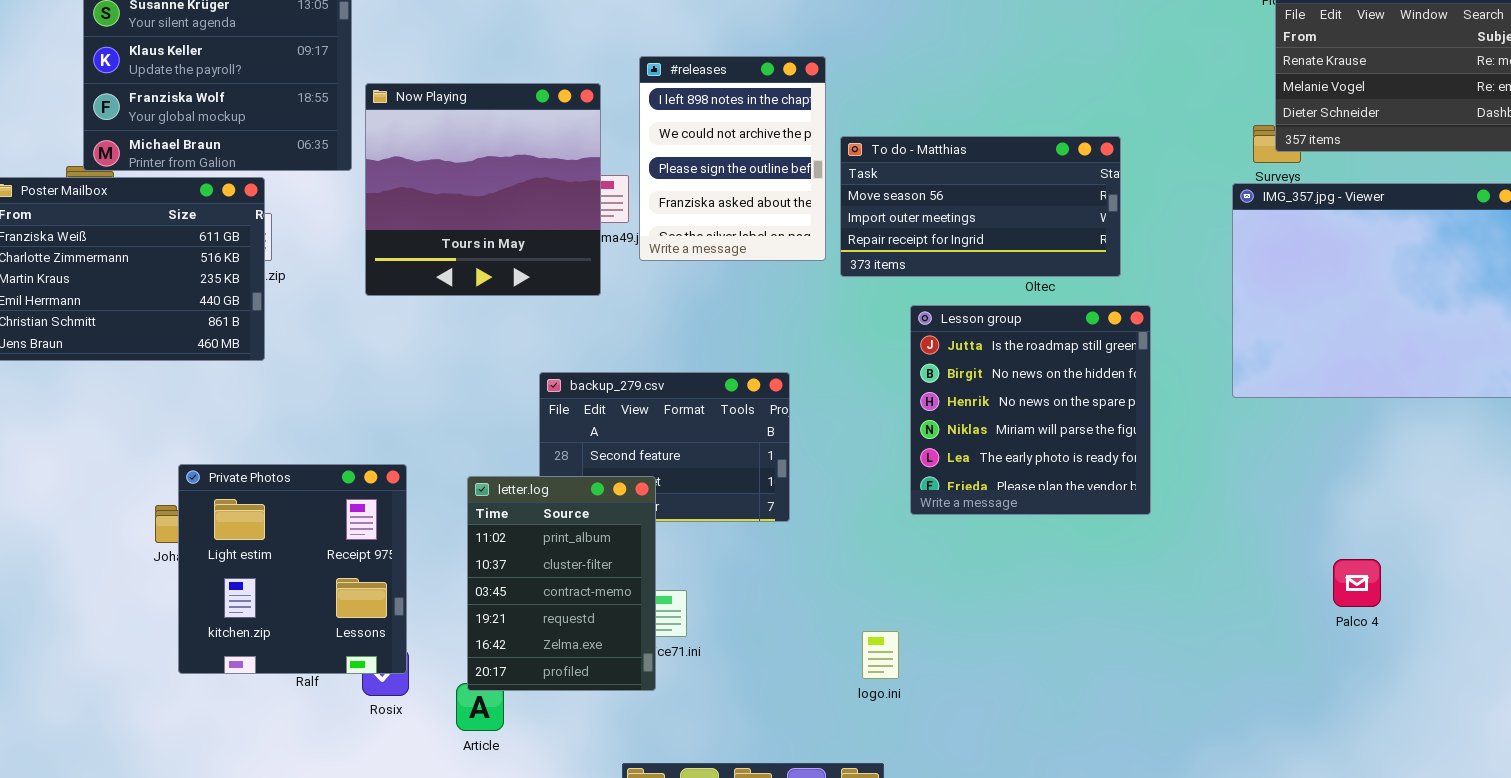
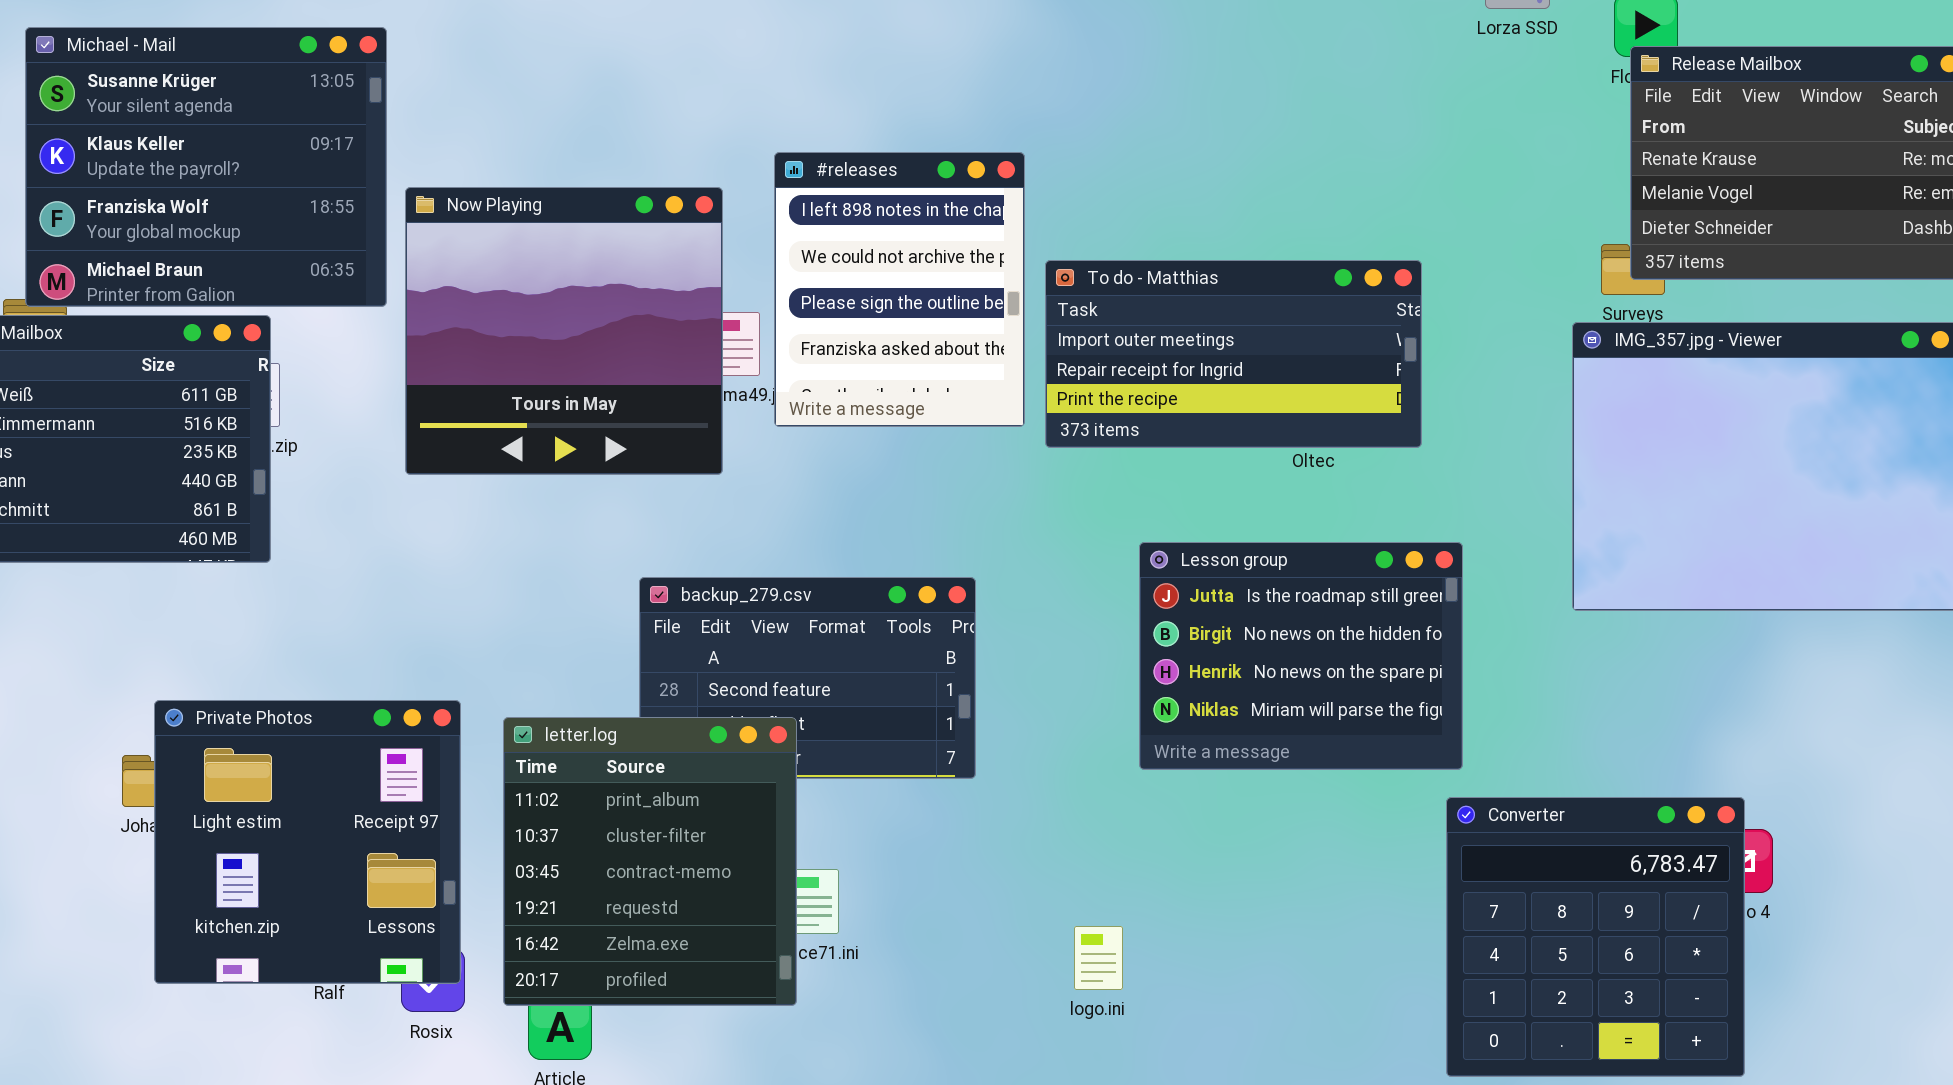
To do - Matthias: [840,136,1121,277] -> [1045,260,1422,448], scrolled down 1 row
Lesson group: [910,305,1151,515] -> [1139,542,1463,770], resized
letter.log: [467,476,656,691] -> [503,717,797,1006], resized
Converter: none -> [1446,797,1745,1077], opened

